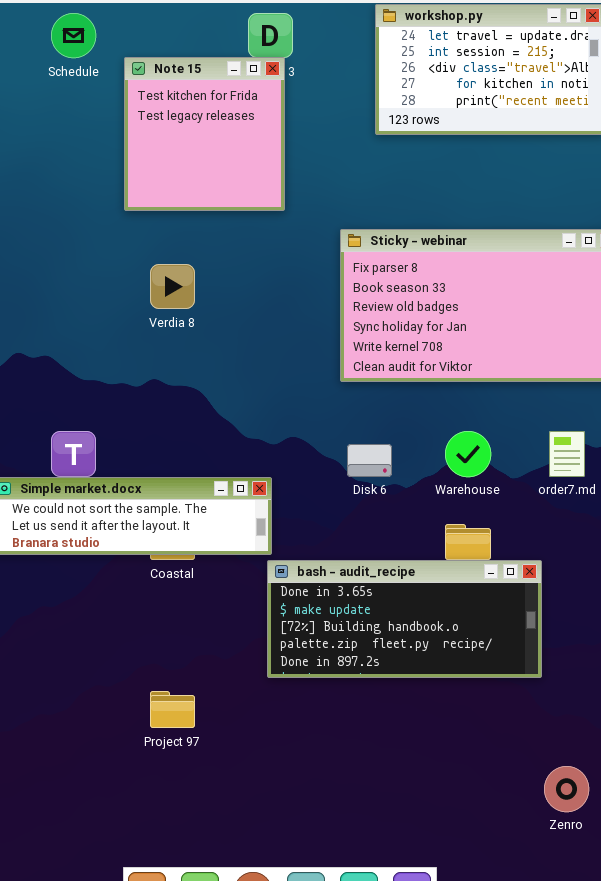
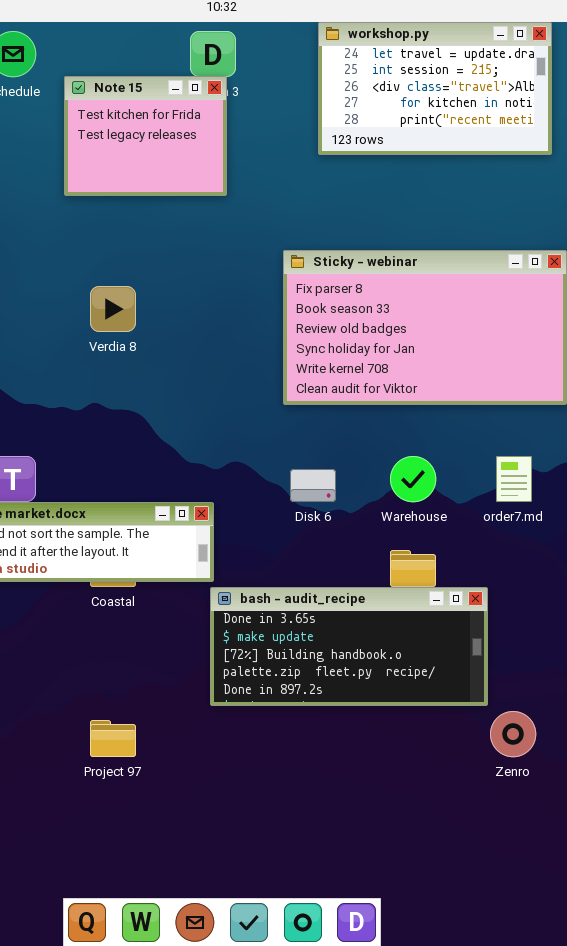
Note 15: [124,57,285,211] -> [64,76,227,196], resized
Zenro: [544,766,589,812] -> [490,711,536,757], moved

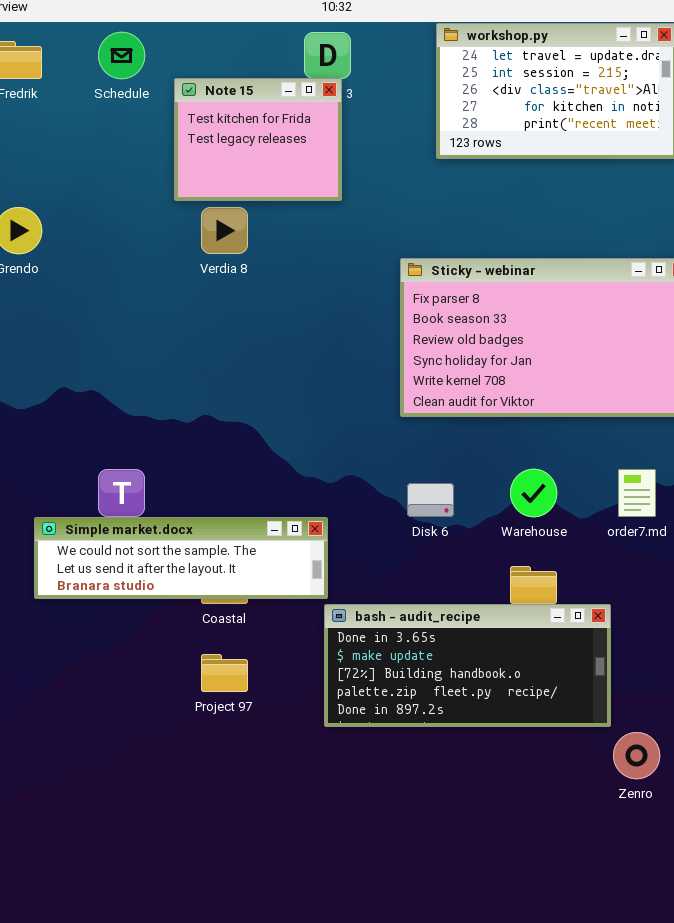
Verdia 8: [90,286,136,332] -> [201,207,248,254], moved
Project 97: [90,720,136,757] -> [201,654,248,692], moved

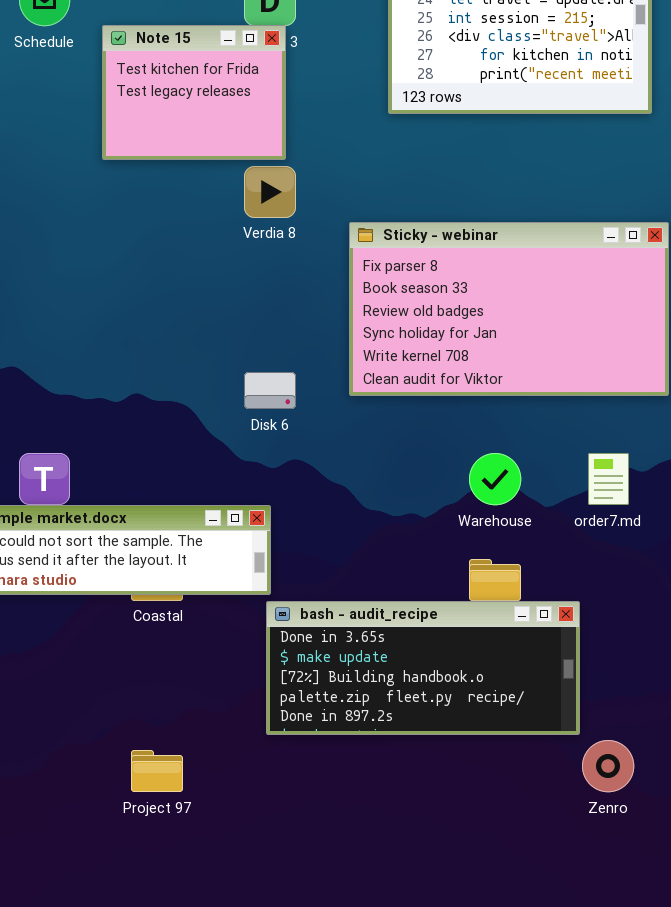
Verdia 8: [201,207,248,254] -> [244,166,296,218], moved
Disk 6: [407,483,454,517] -> [244,372,296,409], moved
Project 97: [201,654,248,692] -> [131,750,183,792], moved

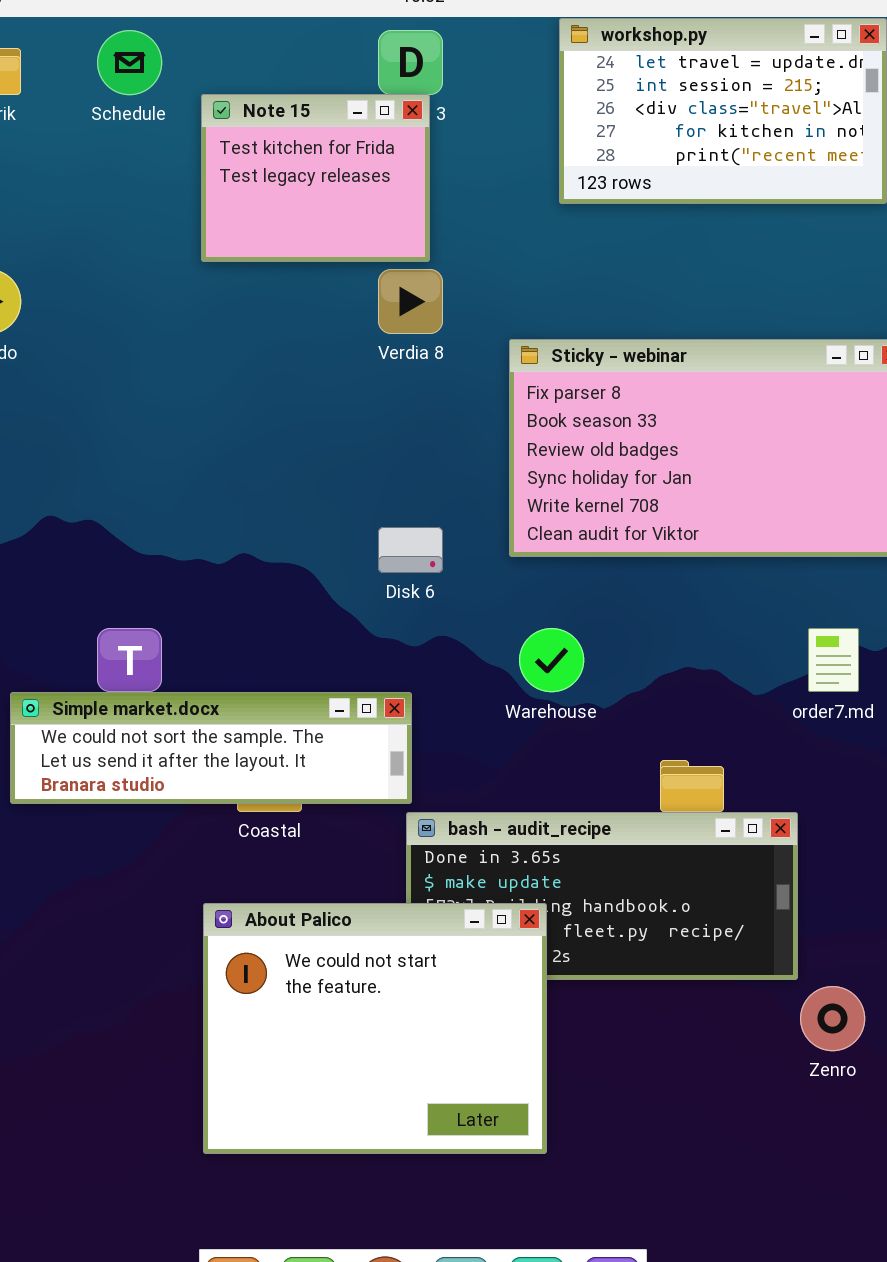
Warehouse: [469,453,521,505] -> [519,628,584,692], moved
About Palico: none -> [203,903,547,1154], opened

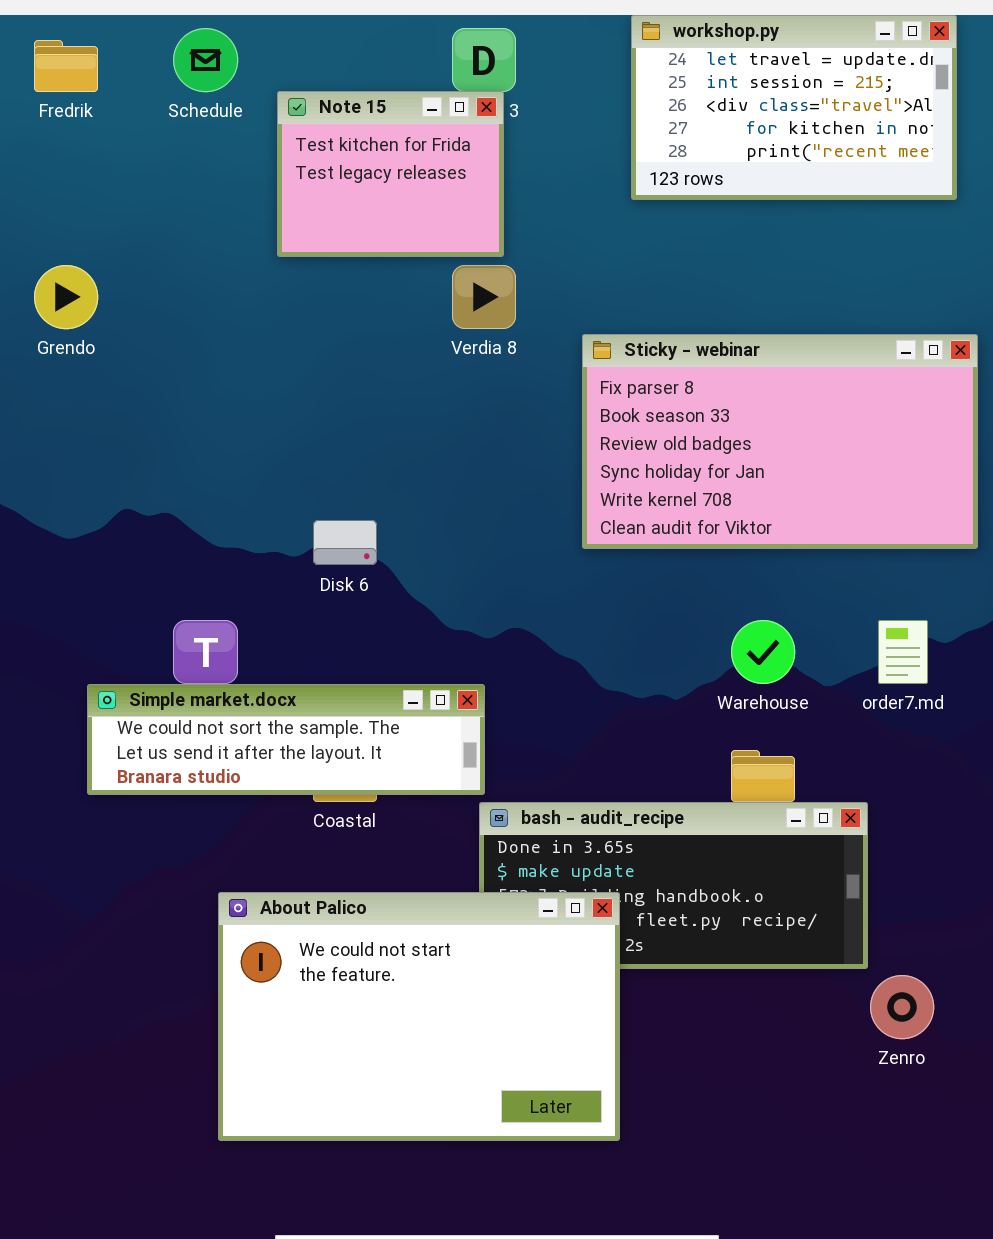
Disk 6: [378,527,443,573] -> [313,520,377,565], moved
Warehouse: [519,628,584,692] -> [731,620,795,684], moved
About Palico: [203,903,547,1154] -> [218,892,620,1141], resized

